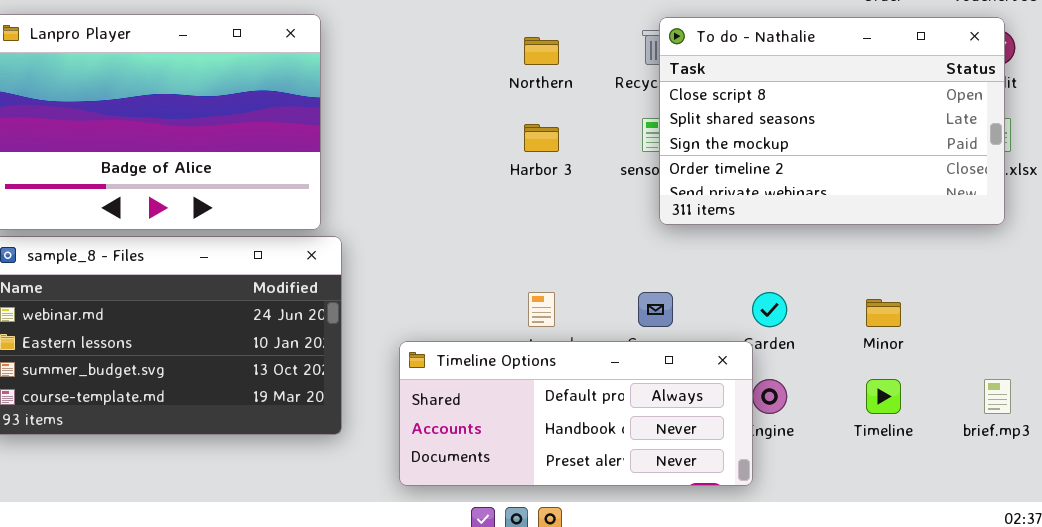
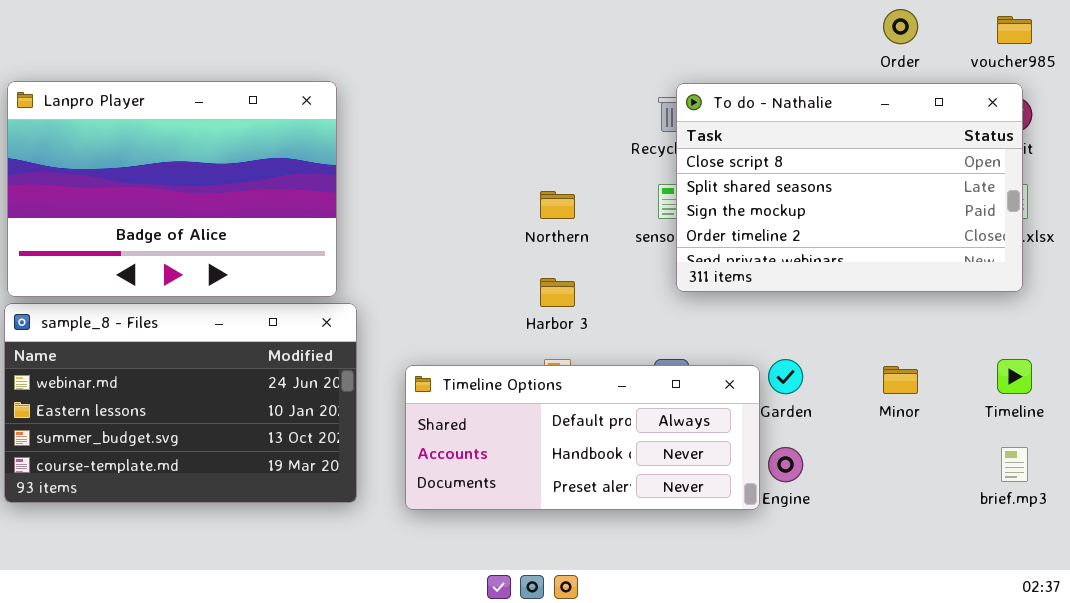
Northern: [524,37,559,65] -> [540,191,575,219], moved
Harbor 3: [524,124,559,152] -> [540,278,575,307], moved
Timeline Options: [399,341,753,486] -> [405,365,760,510], moved
Timeline: [866,379,901,414] -> [997,359,1032,394], moved

